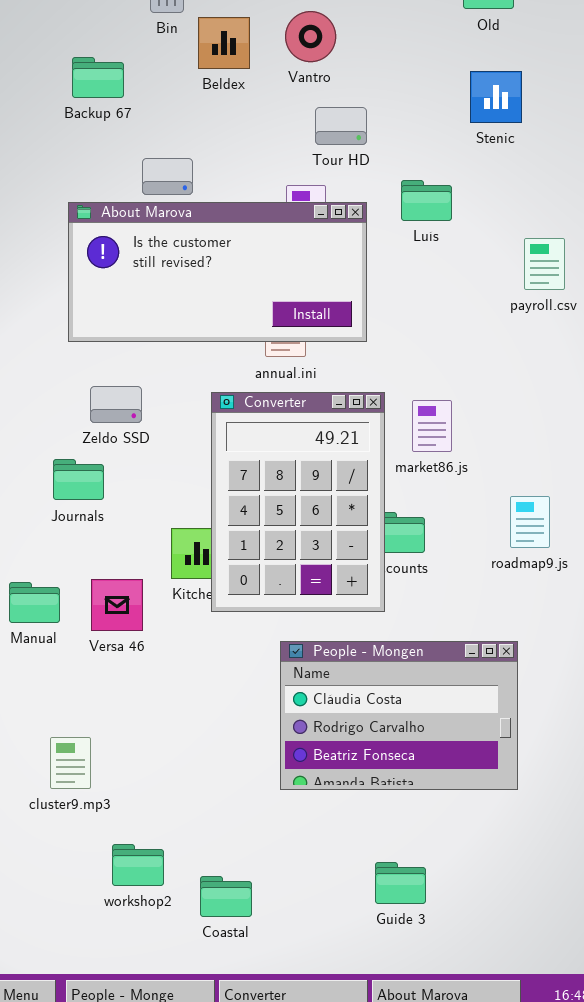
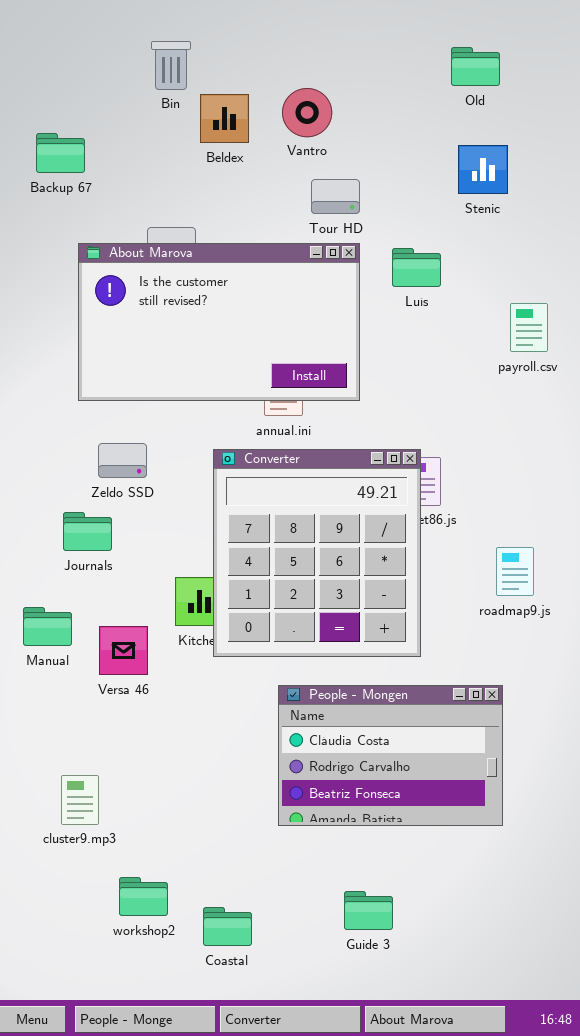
Backup 67: [72,57,124,98] -> [36,133,85,173], moved
About Marova: [68,202,367,342] -> [78,243,360,401], resized
Converter: [211,392,385,612] -> [213,449,421,657], resized
Manual: [9,582,60,623] -> [23,607,72,646], moved
Guide 3: [375,862,426,904] -> [344,891,393,930], moved

